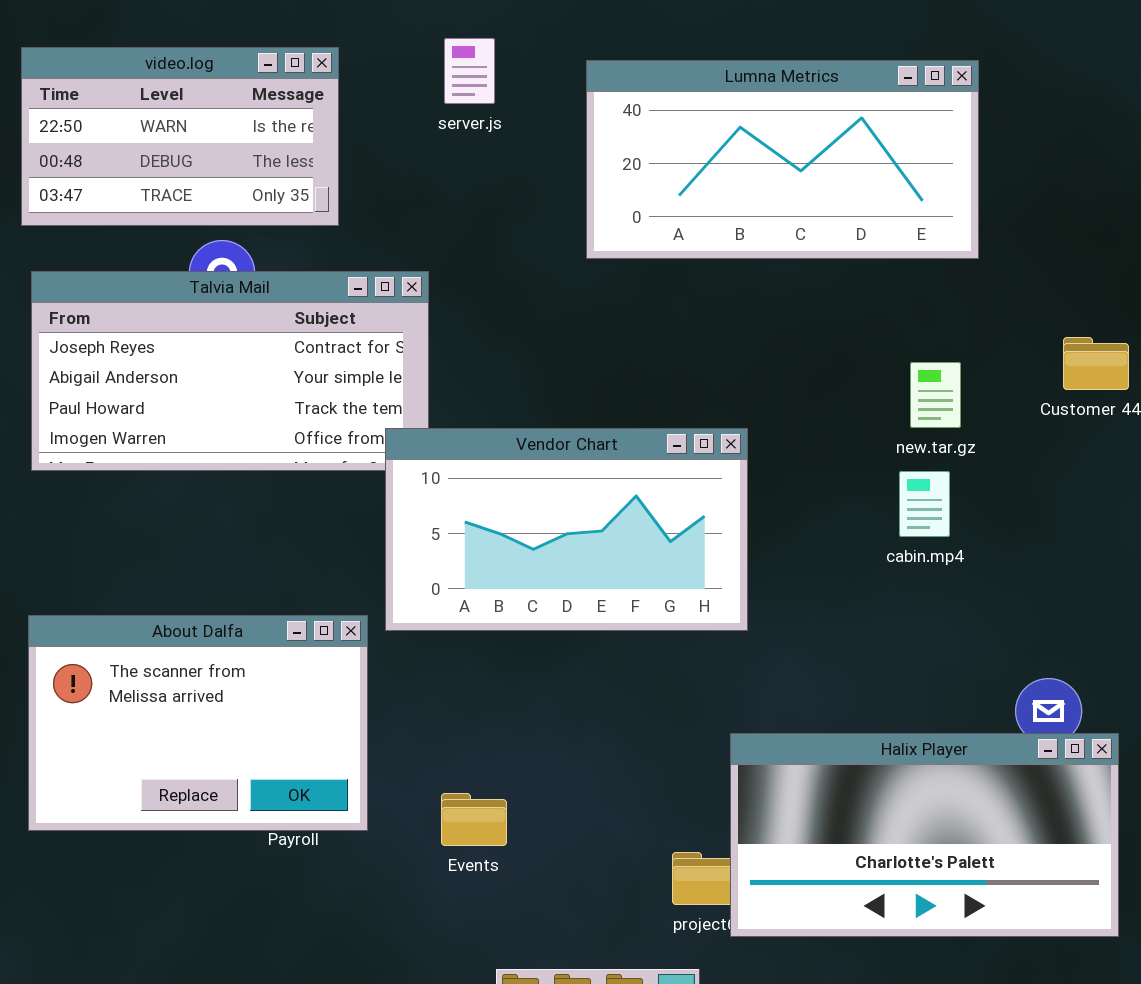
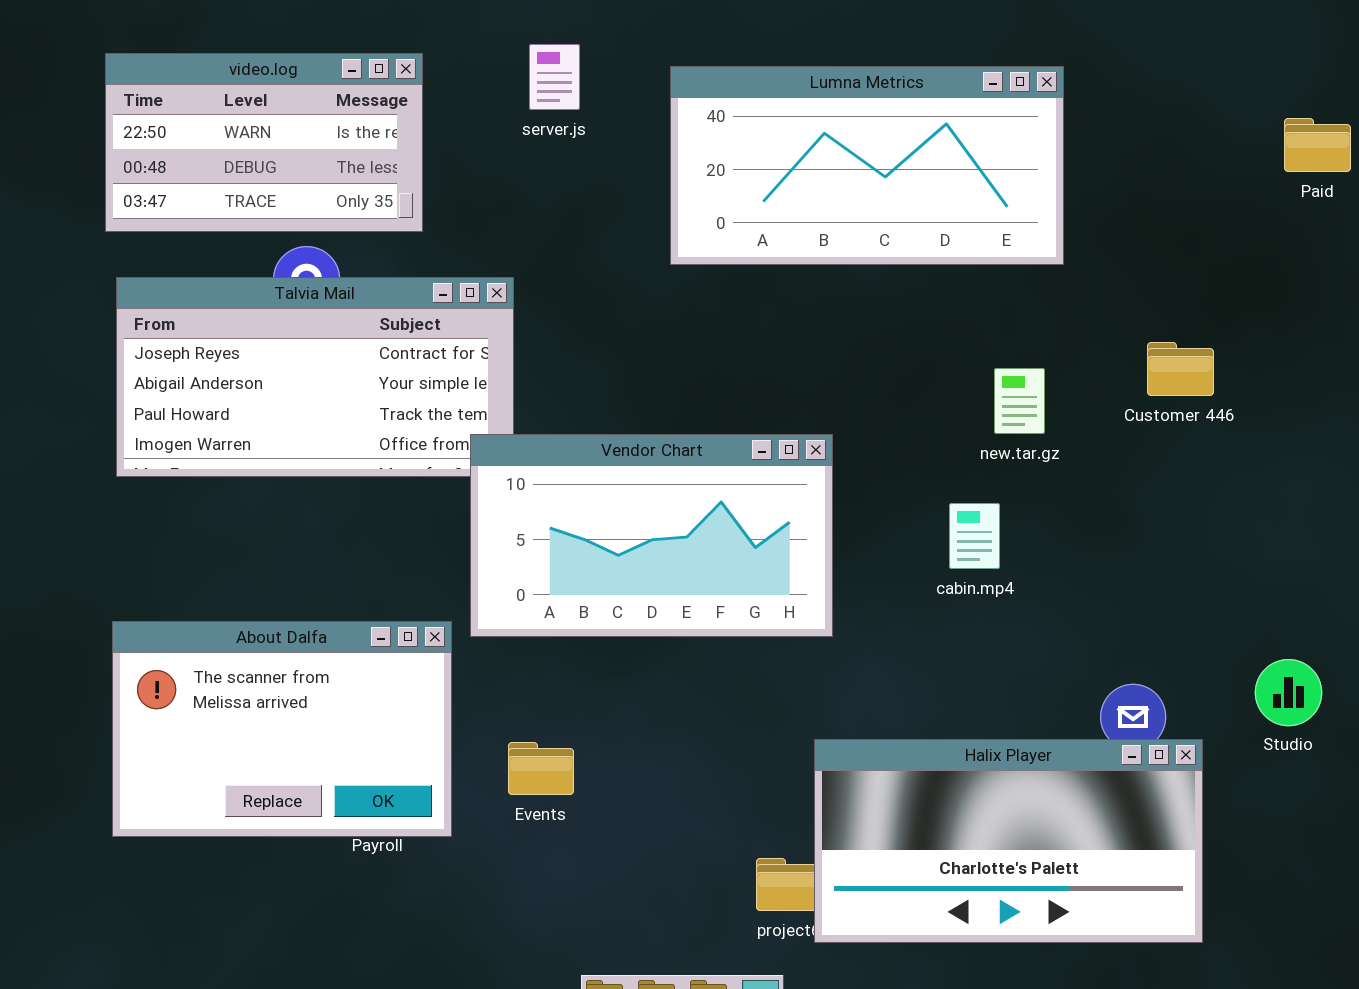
cabin.mp4: [899,471,950,537] -> [949,503,1000,569], moved
Events: [441,793,507,846] -> [508,742,574,795], moved

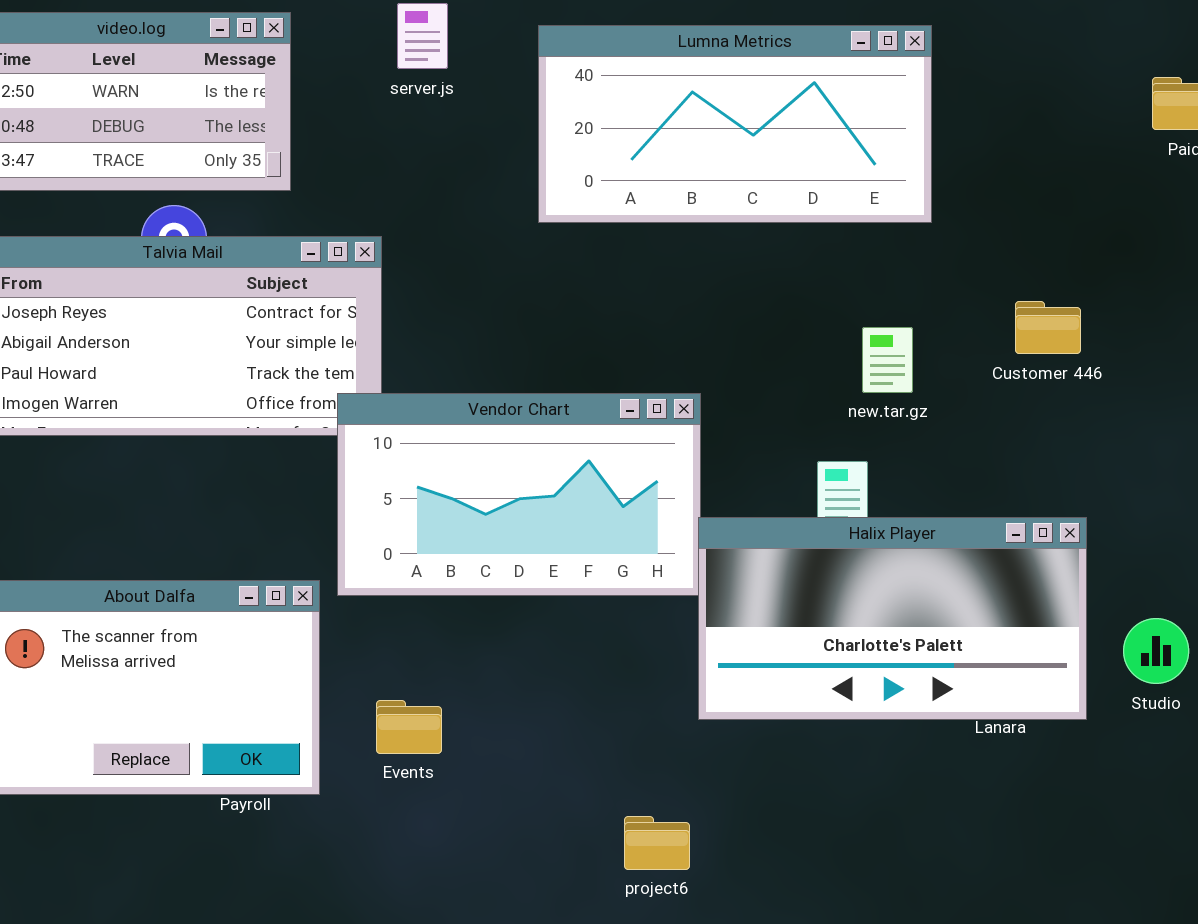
Halix Player: [814,739,1203,943] -> [698,517,1087,720], moved

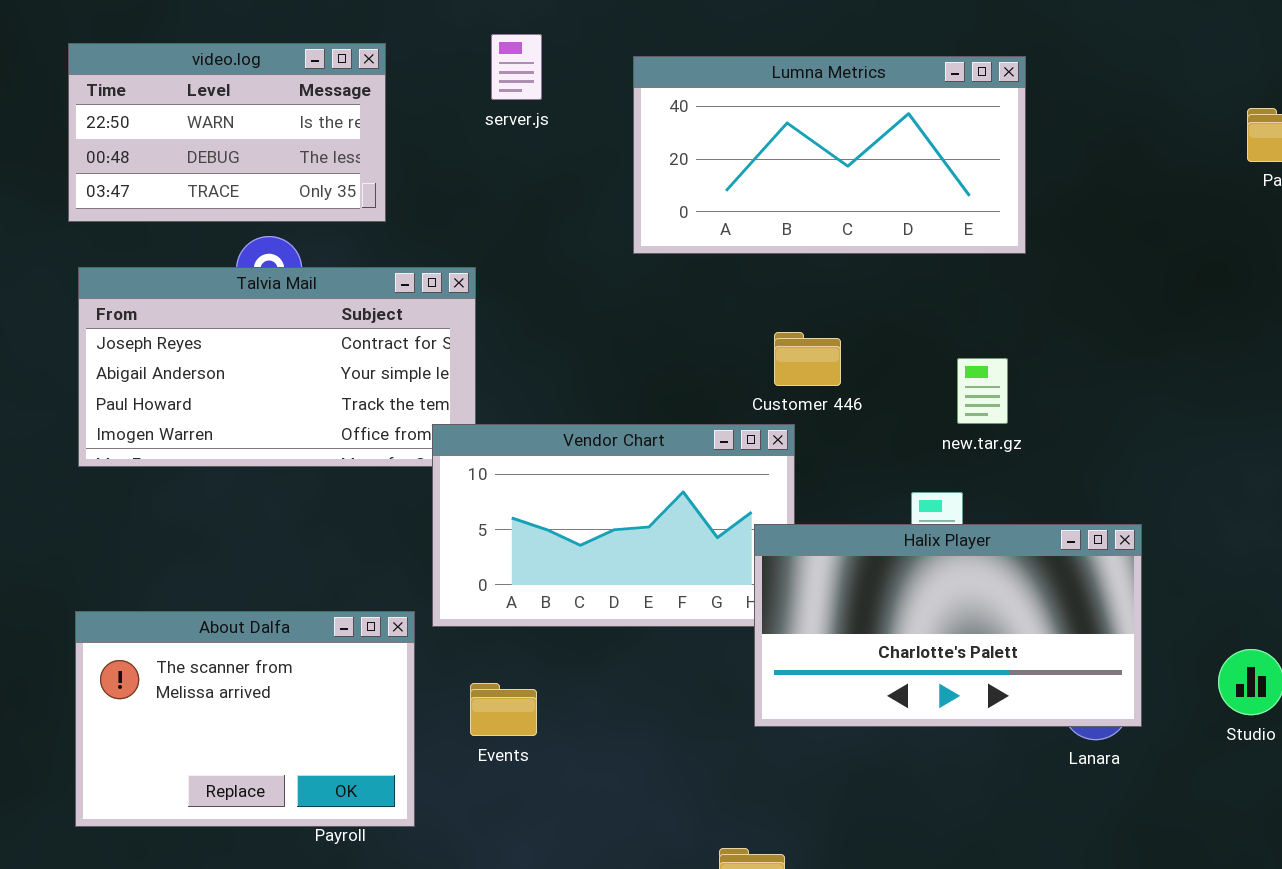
Customer 446: [1015,301,1081,354] -> [774,332,841,386], moved
Halix Player: [698,517,1087,720] -> [754,524,1142,727], moved
Events: [376,700,442,754] -> [470,683,537,736], moved

